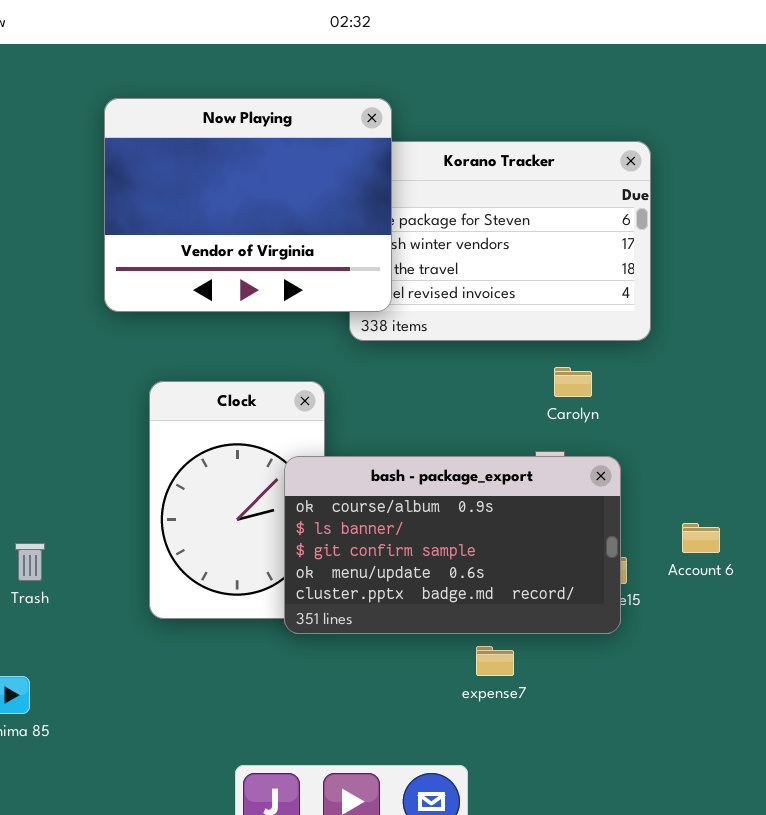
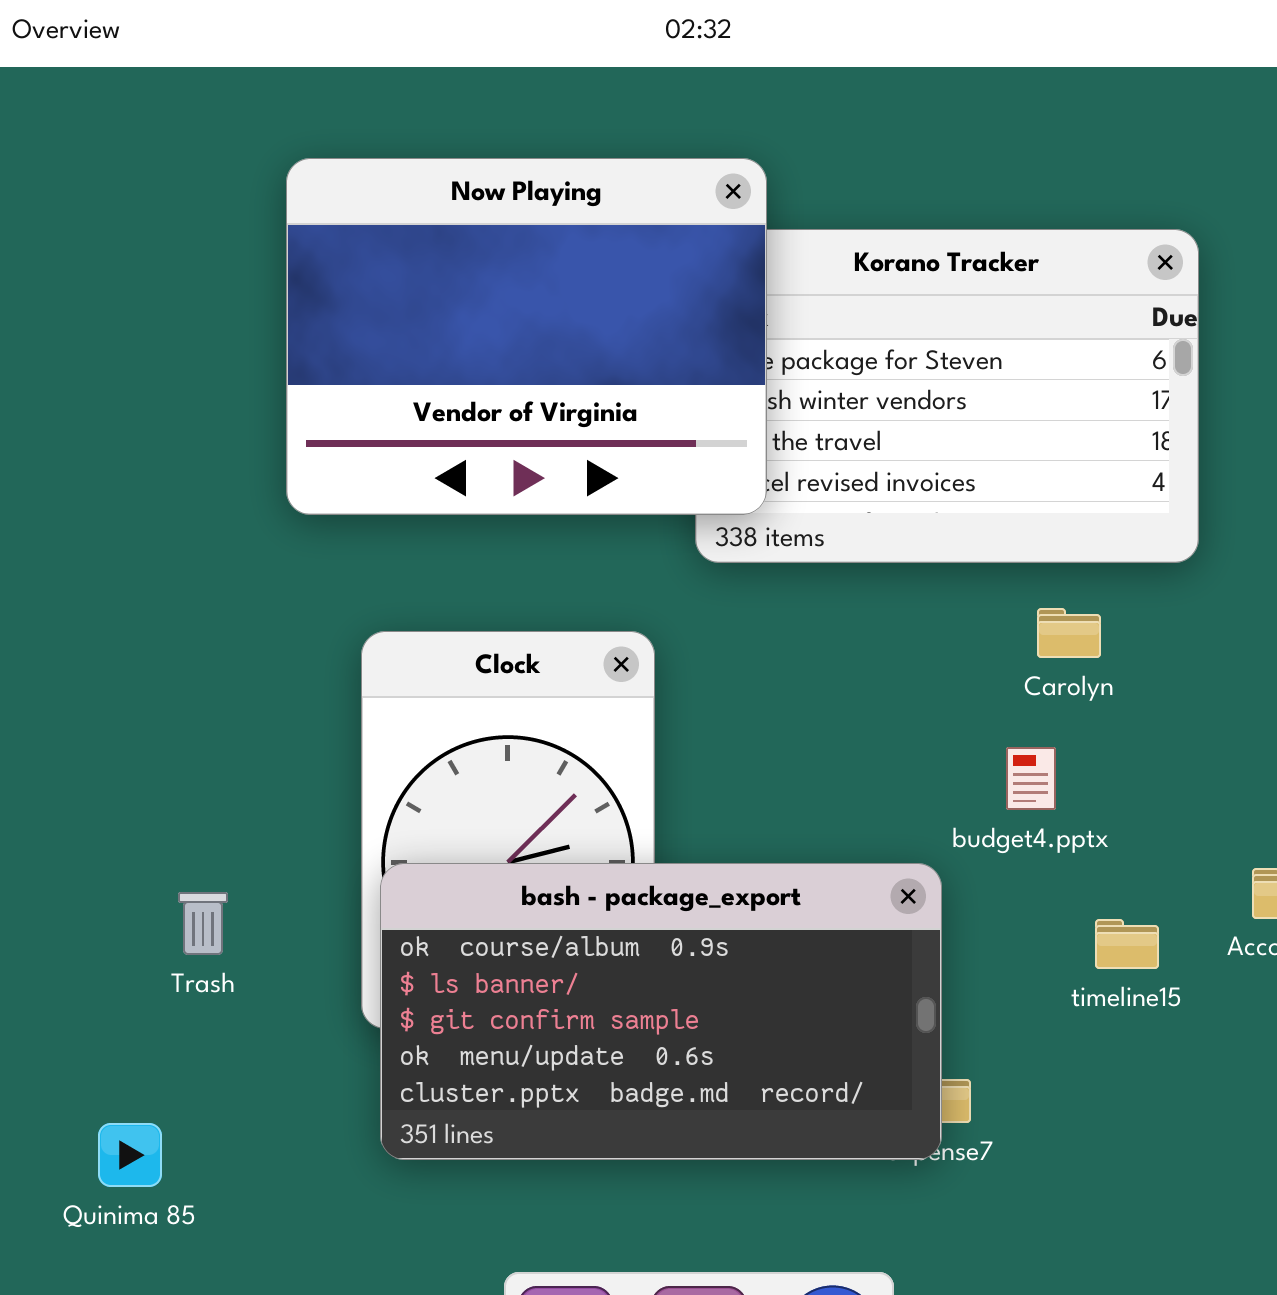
bash - package_export: [284,456,621,634] -> [380,863,942,1160], moved
Trash: [15,543,45,581] -> [178,892,228,955], moved

